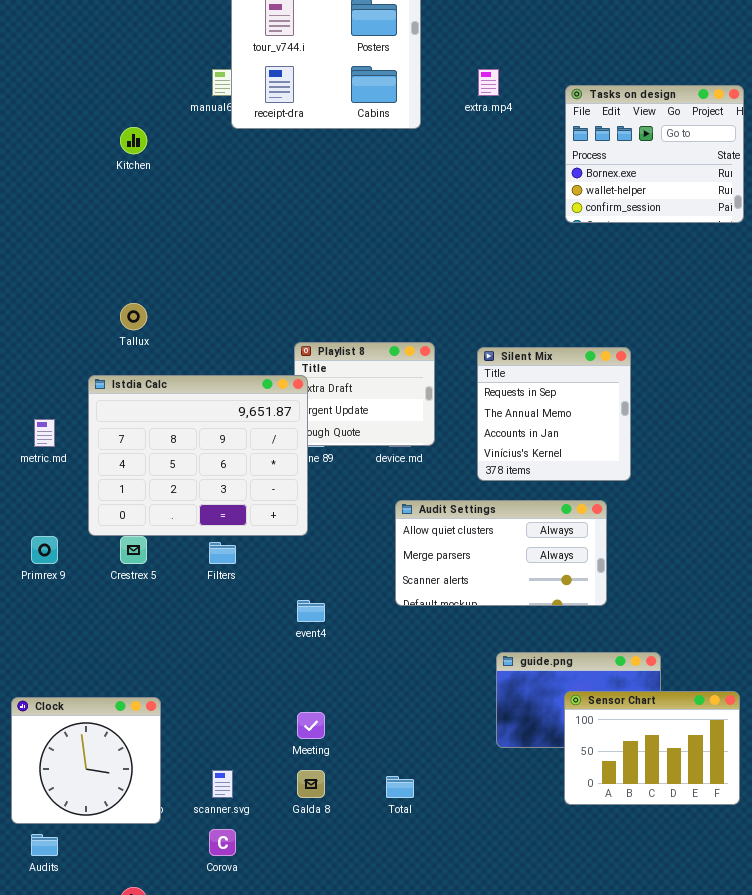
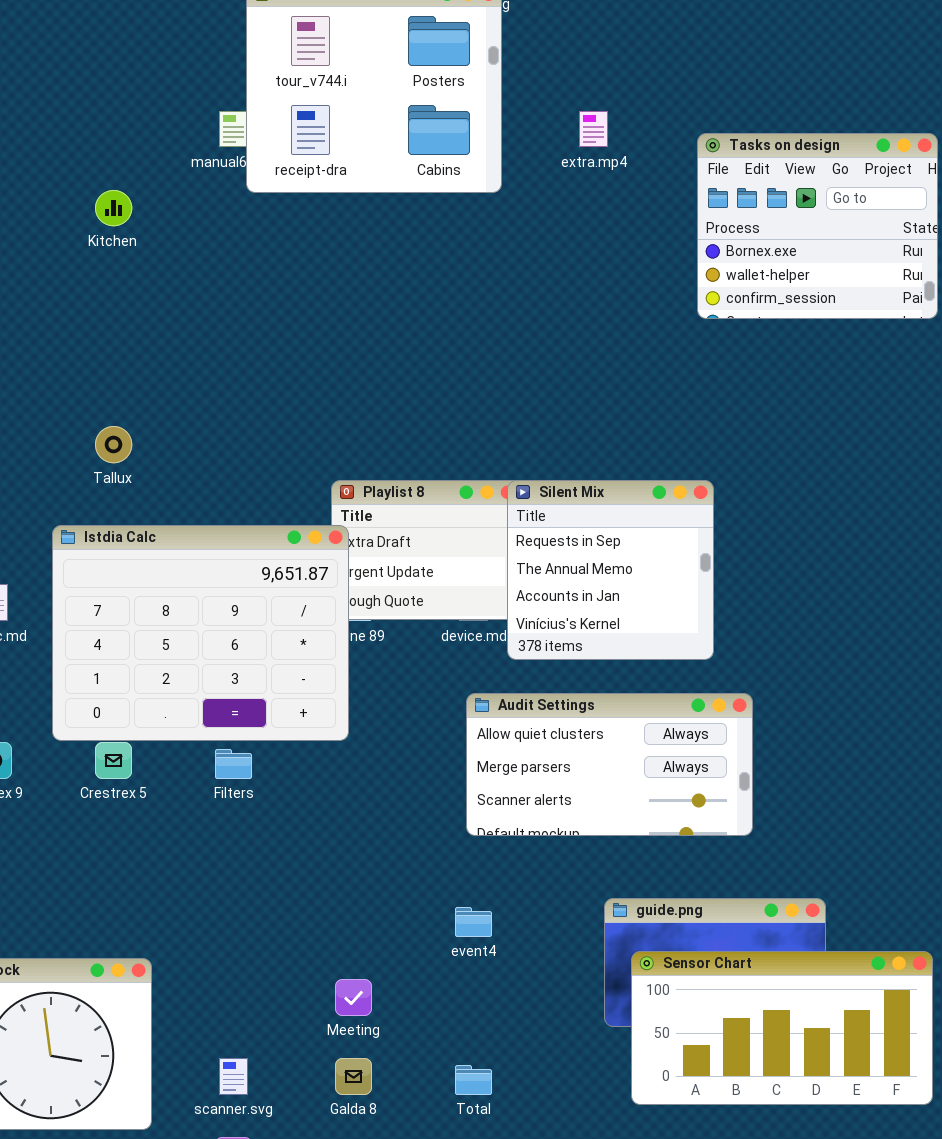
Silent Mix: [477,347,631,481] -> [507,480,714,660], moved
event4: [297,600,325,622] -> [455,907,492,937], moved
Sensor Chart: [564,691,740,805] -> [631,951,933,1105], resized

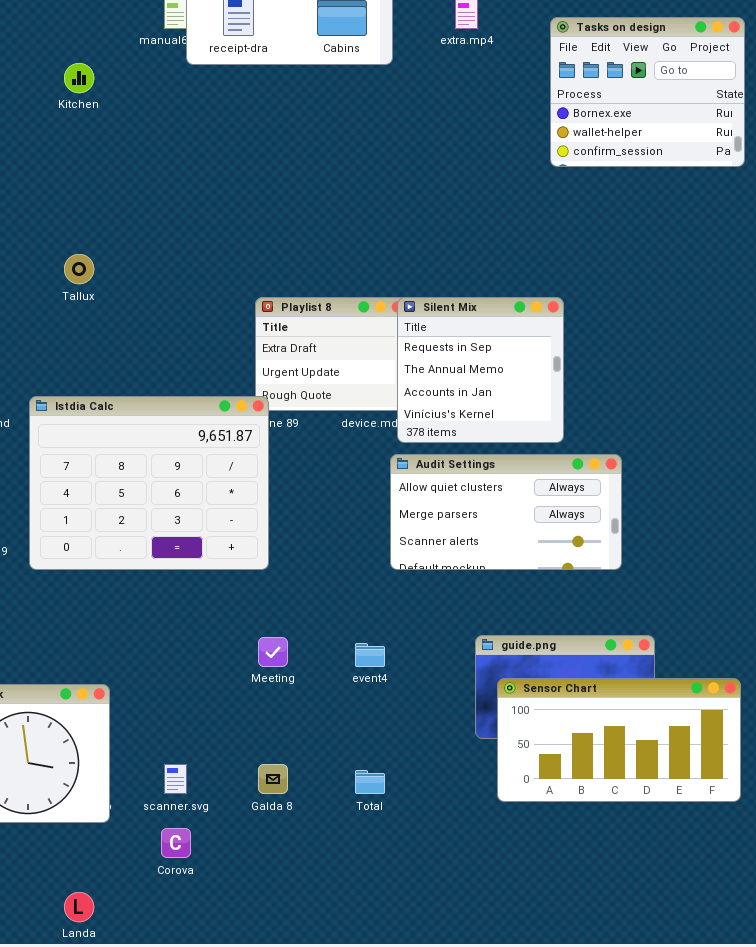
Istdia Calc: [52,525,349,741] -> [29,396,269,570], moved
Audit Settings: [466,693,753,836] -> [390,454,622,570], moved
Meeting: [335,979,372,1016] -> [258,637,288,667], moved

